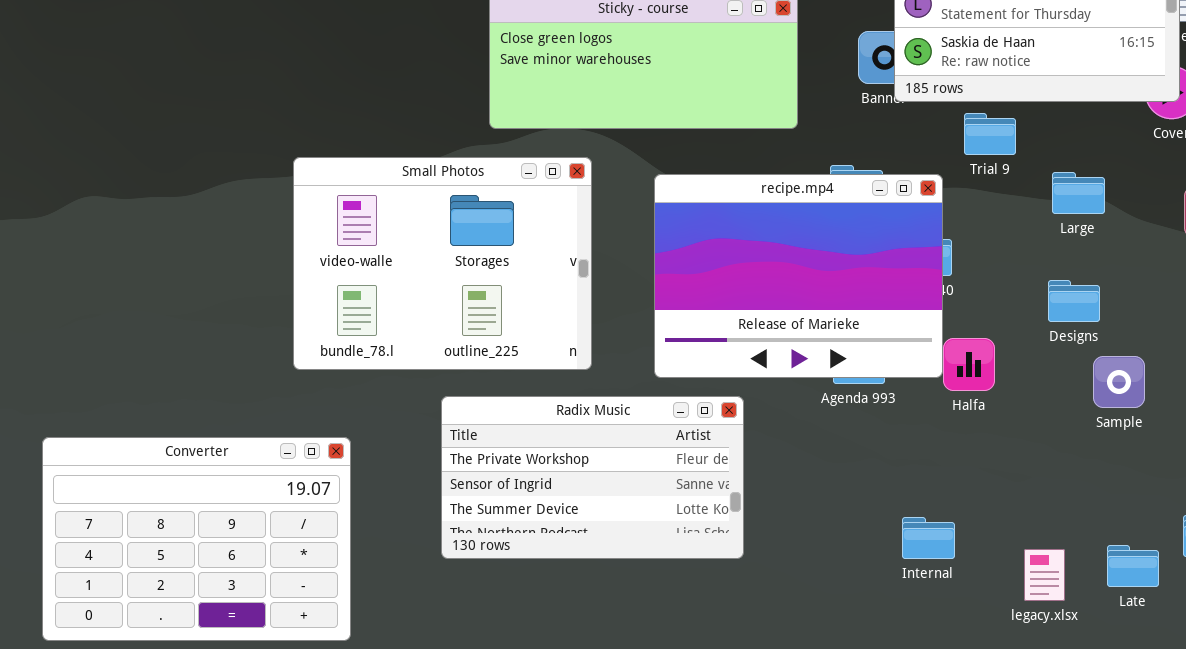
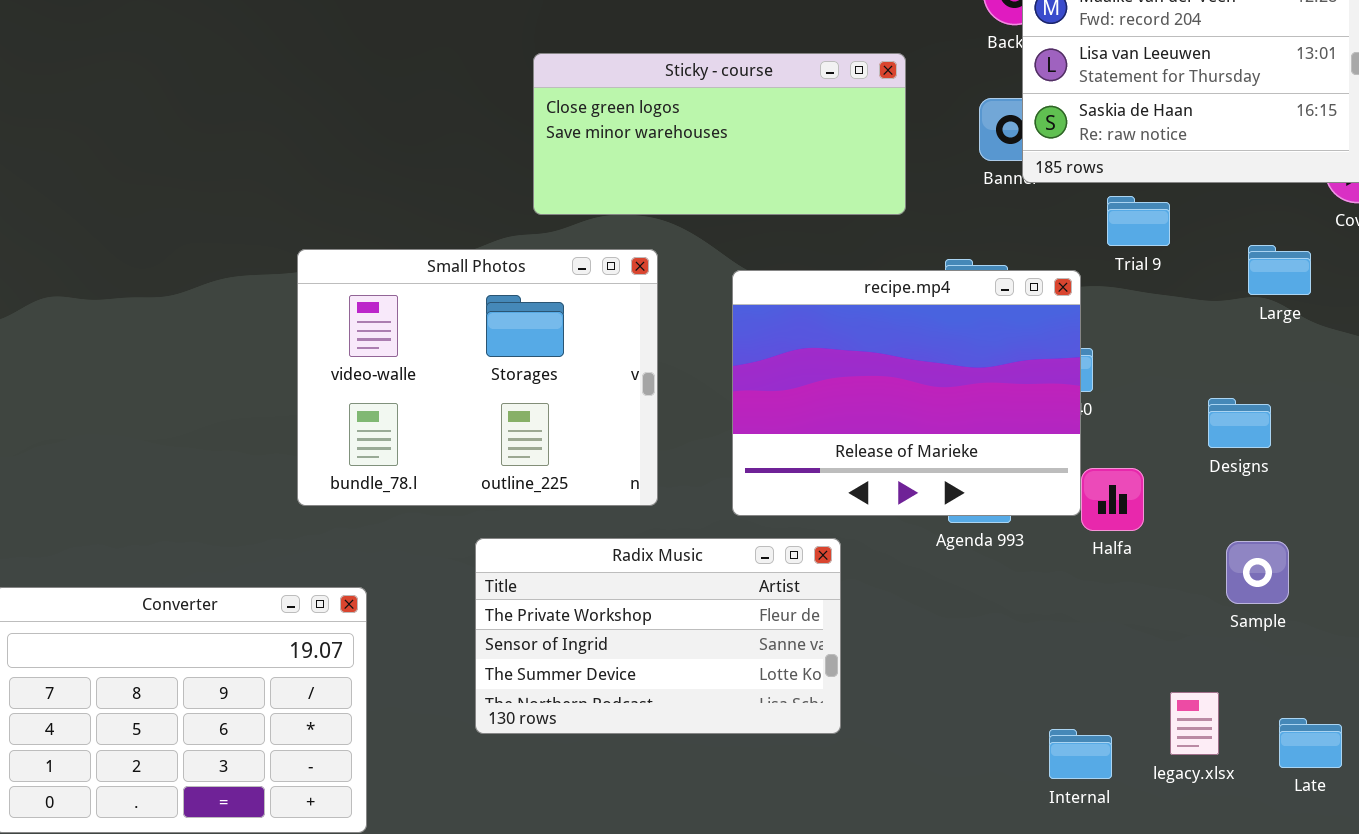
Large: [1052,172,1105,214] -> [1248,245,1311,295], moved
Sample: [1093,356,1145,408] -> [1226,541,1289,604], moved
Internal: [902,517,955,559] -> [1049,729,1112,779], moved
legacy.xlsx: [1024,549,1065,601] -> [1170,692,1219,755], moved

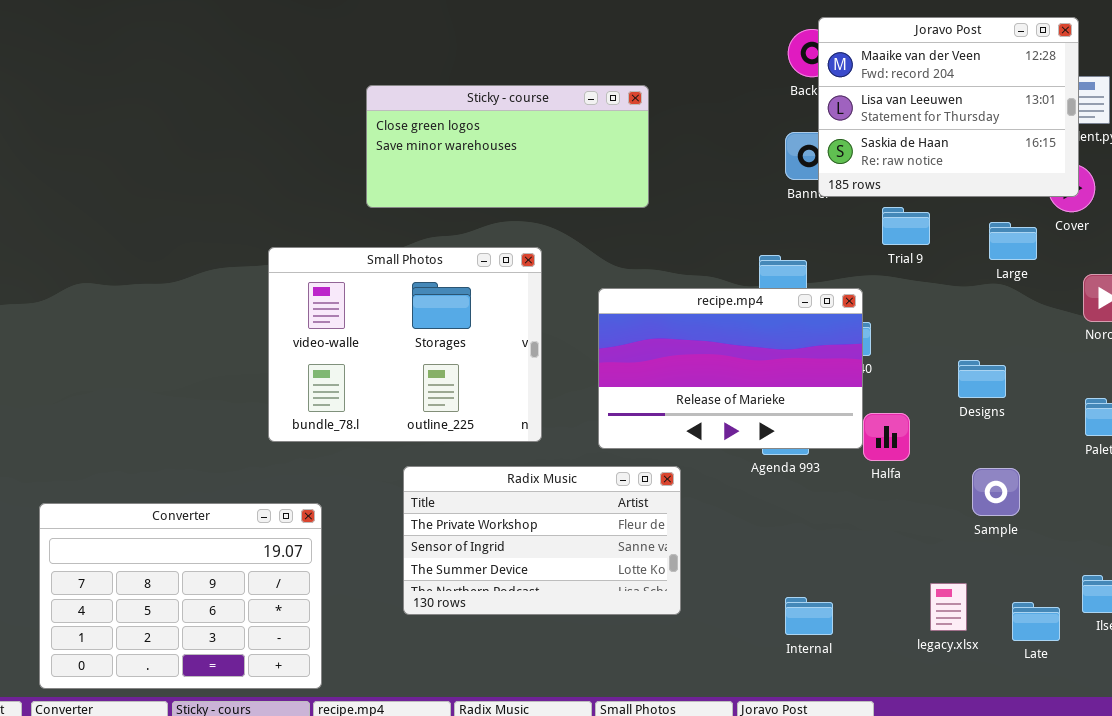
Sticky - course: [533,53,906,215] -> [366,85,649,208], moved
Large: [1248,245,1311,295] -> [989,222,1037,260], moved
recipe.mp4: [732,270,1081,516] -> [598,288,863,449], resized
Internal: [1049,729,1112,779] -> [785,597,833,635], moved

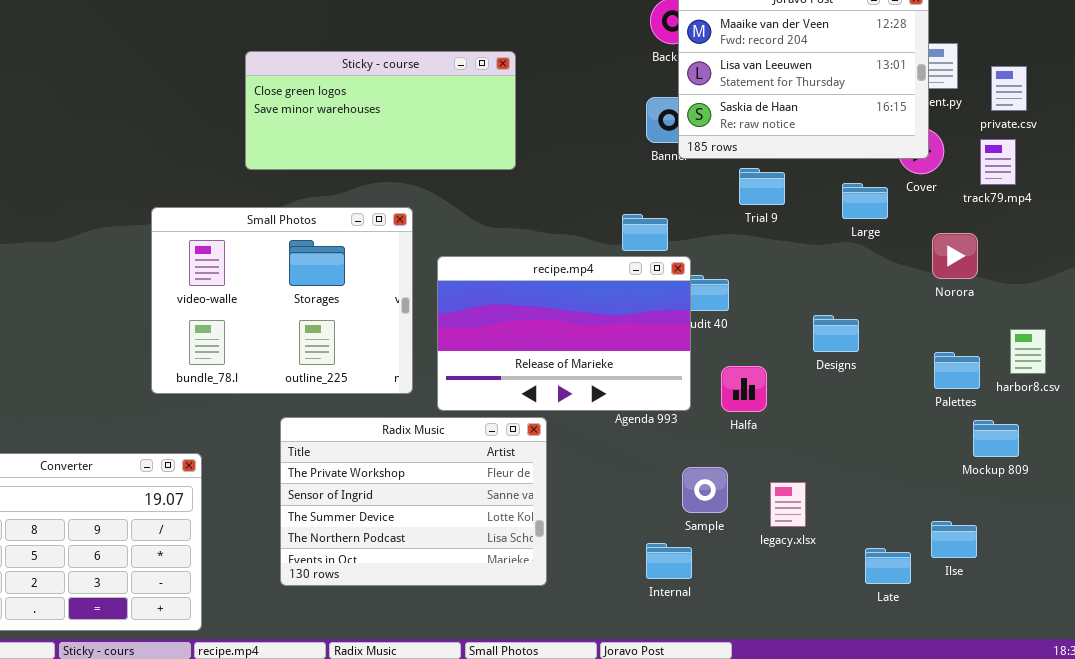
recipe.mp4: [598,288,863,449] -> [437,256,691,411], moved
Radix Music: [403,466,681,615] -> [280,417,547,586], resized
Sample: [972,468,1020,516] -> [682,467,728,513], moved
legacy.xlsx: [930,583,967,631] -> [770,482,806,527], moved

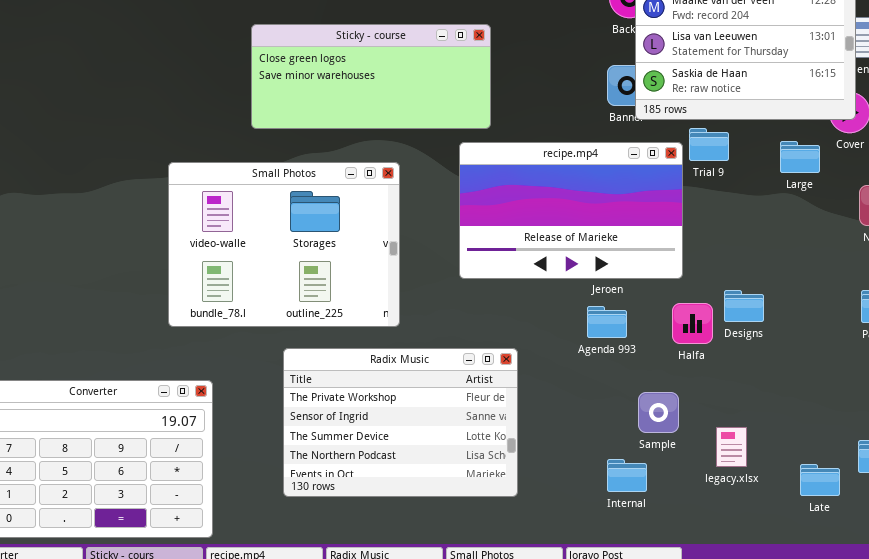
recipe.mp4: [437,256,691,411] -> [459,142,683,279], moved
Designs: [813,315,859,352] -> [724,290,764,322], moved
legacy.xlsx: [770,482,806,527] -> [716,427,747,467], moved

